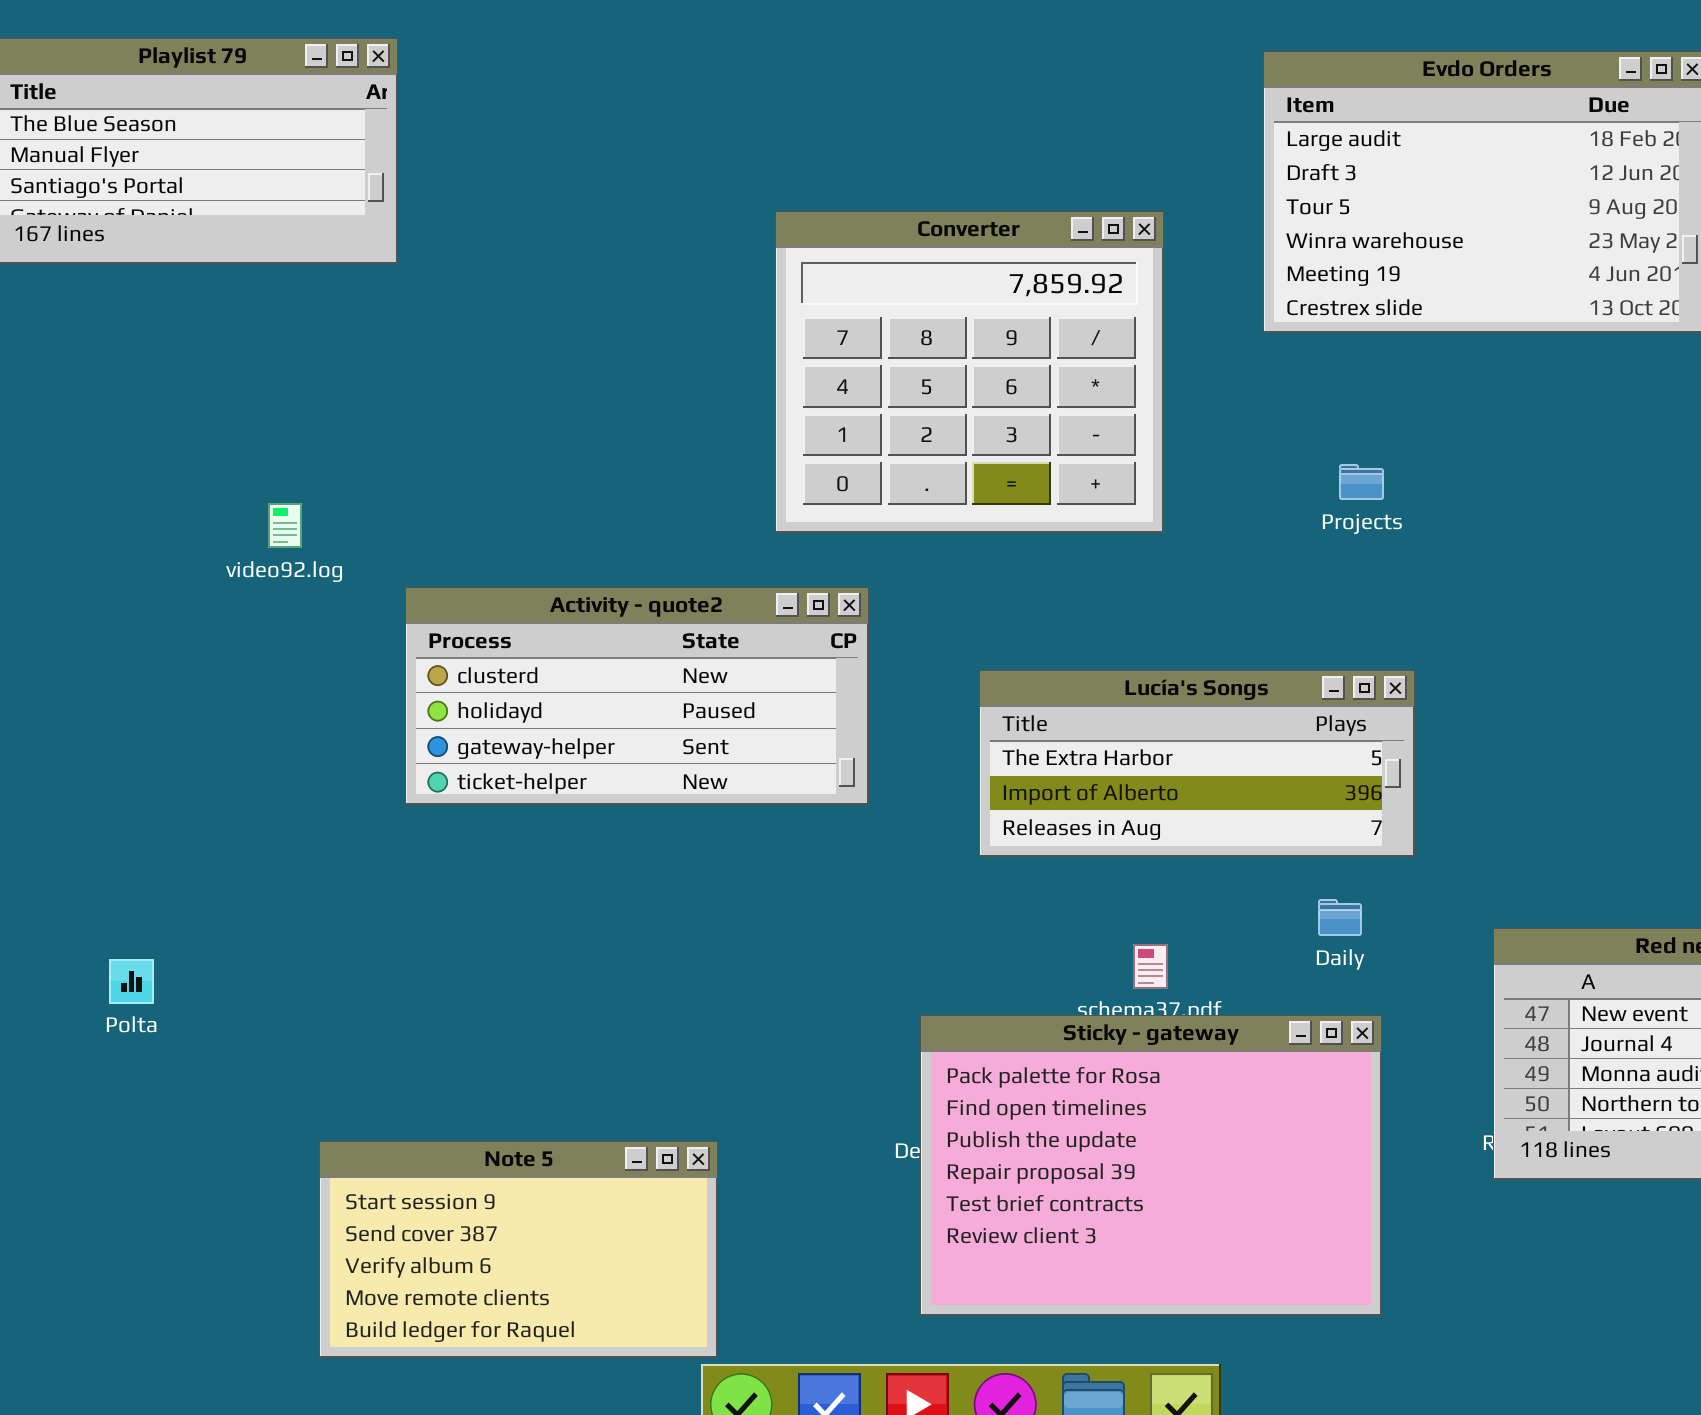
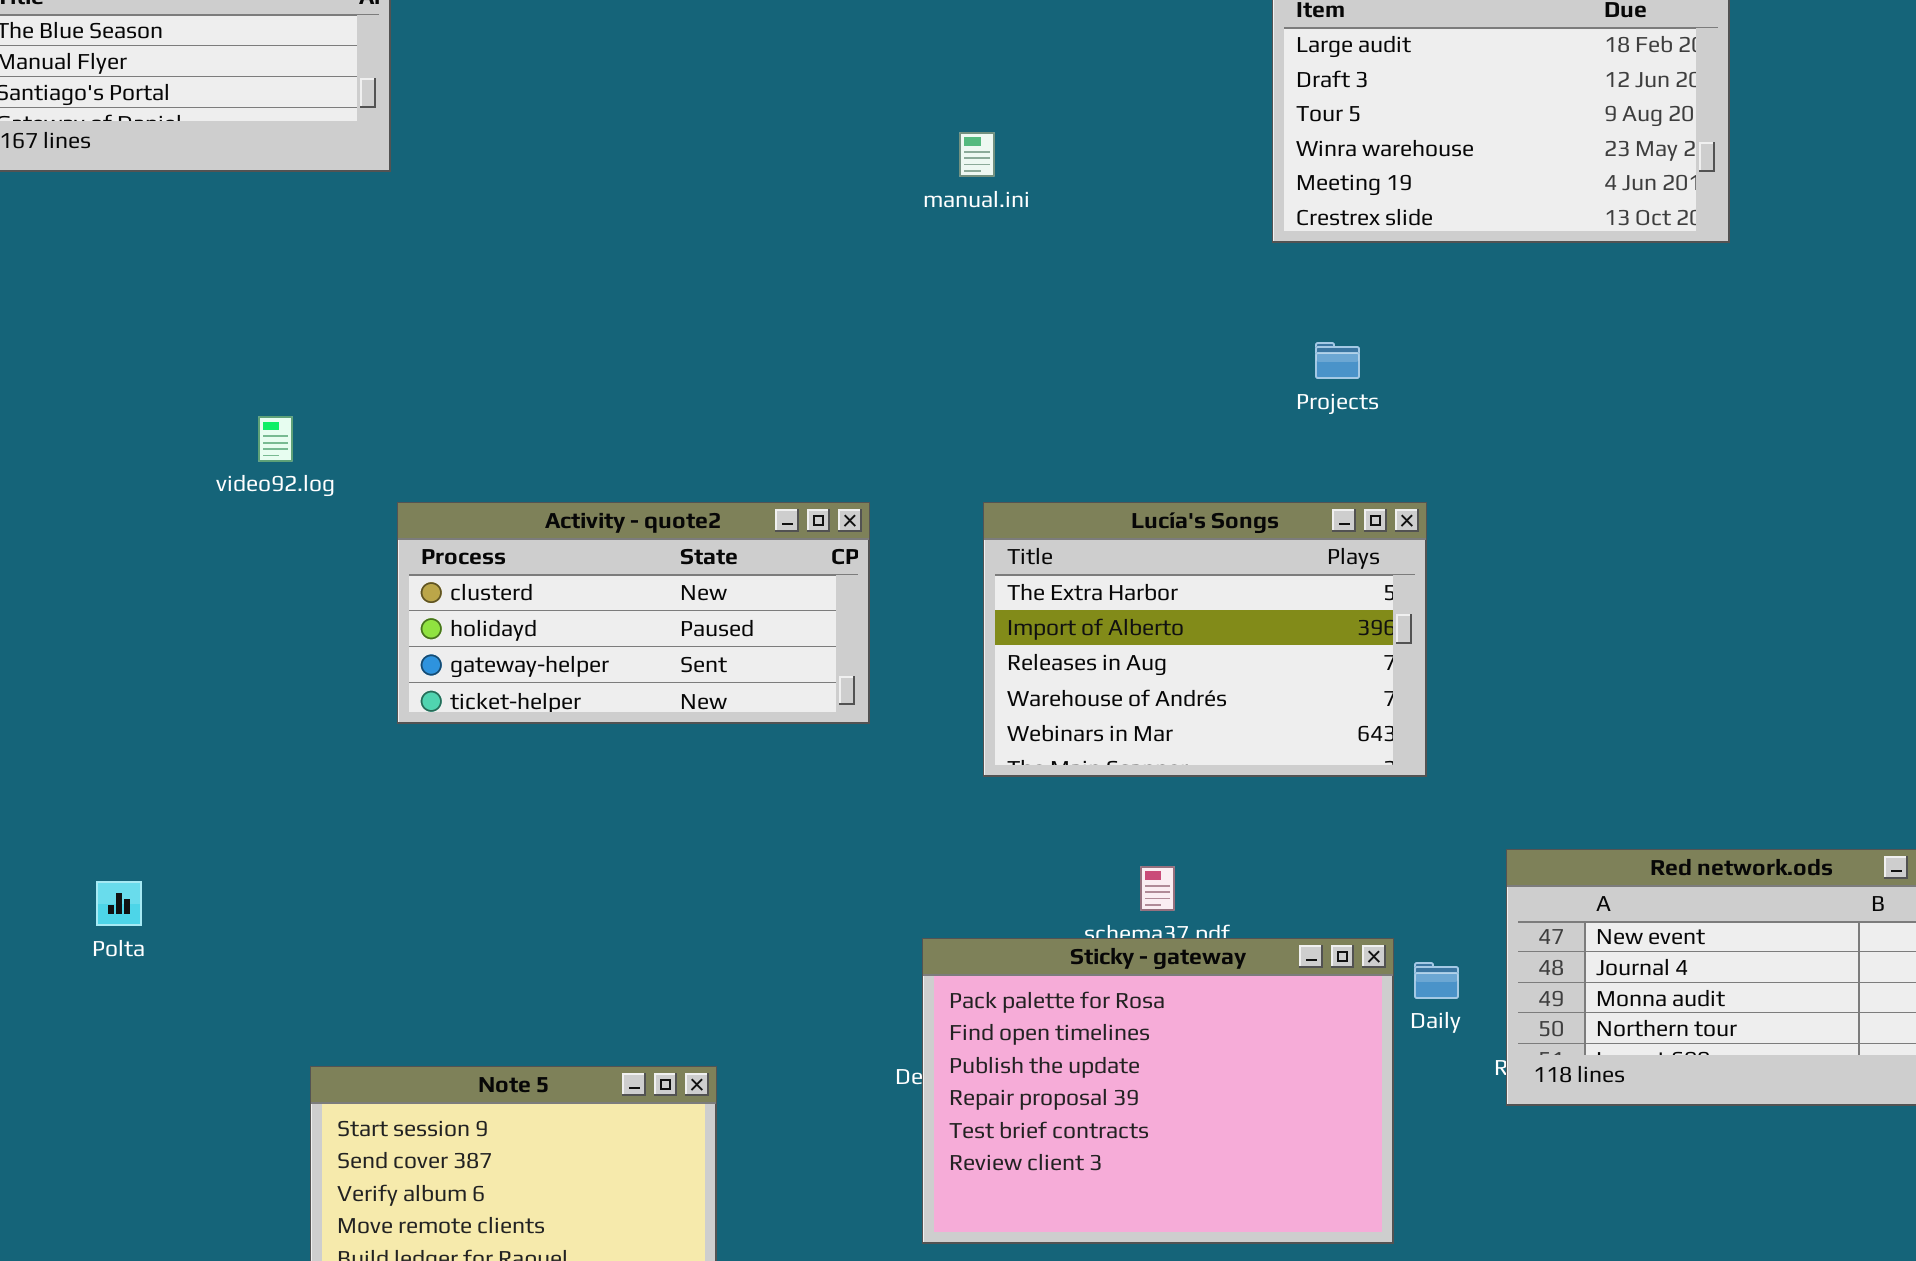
Converter: [775,211,1164,533] -> none, closed
Projects: [1339,464,1384,500] -> [1315,342,1360,379], moved
Lucía's Songs: [979,670,1415,857] -> [983,502,1427,777], resized
Daily: [1318,899,1362,936] -> [1414,962,1459,999], moved

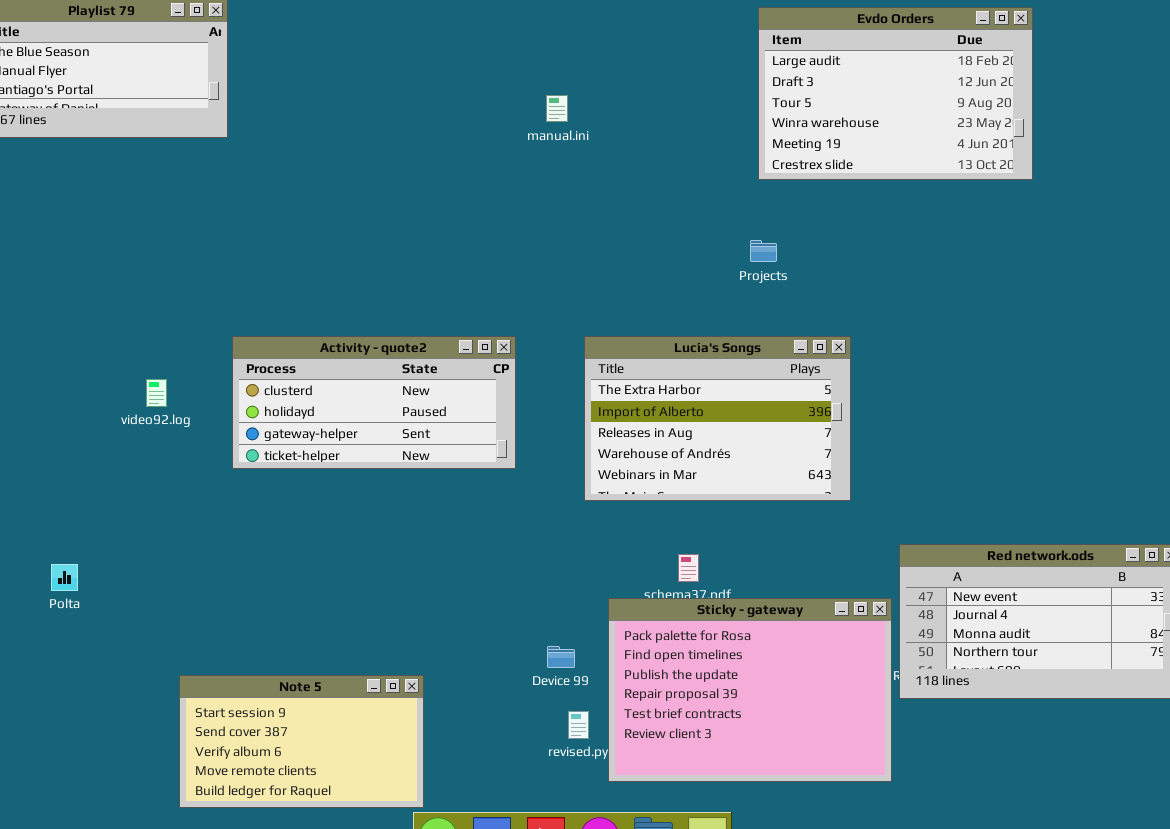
manual.ini: [959,132,995,177] -> [546,95,568,122], moved
Projects: [1315,342,1360,379] -> [750,240,777,262], moved
video92.log: [258,416,293,462] -> [146,379,167,407], moved
Sticky - gateway: [922,938,1394,1244] -> [608,598,892,782], moved

